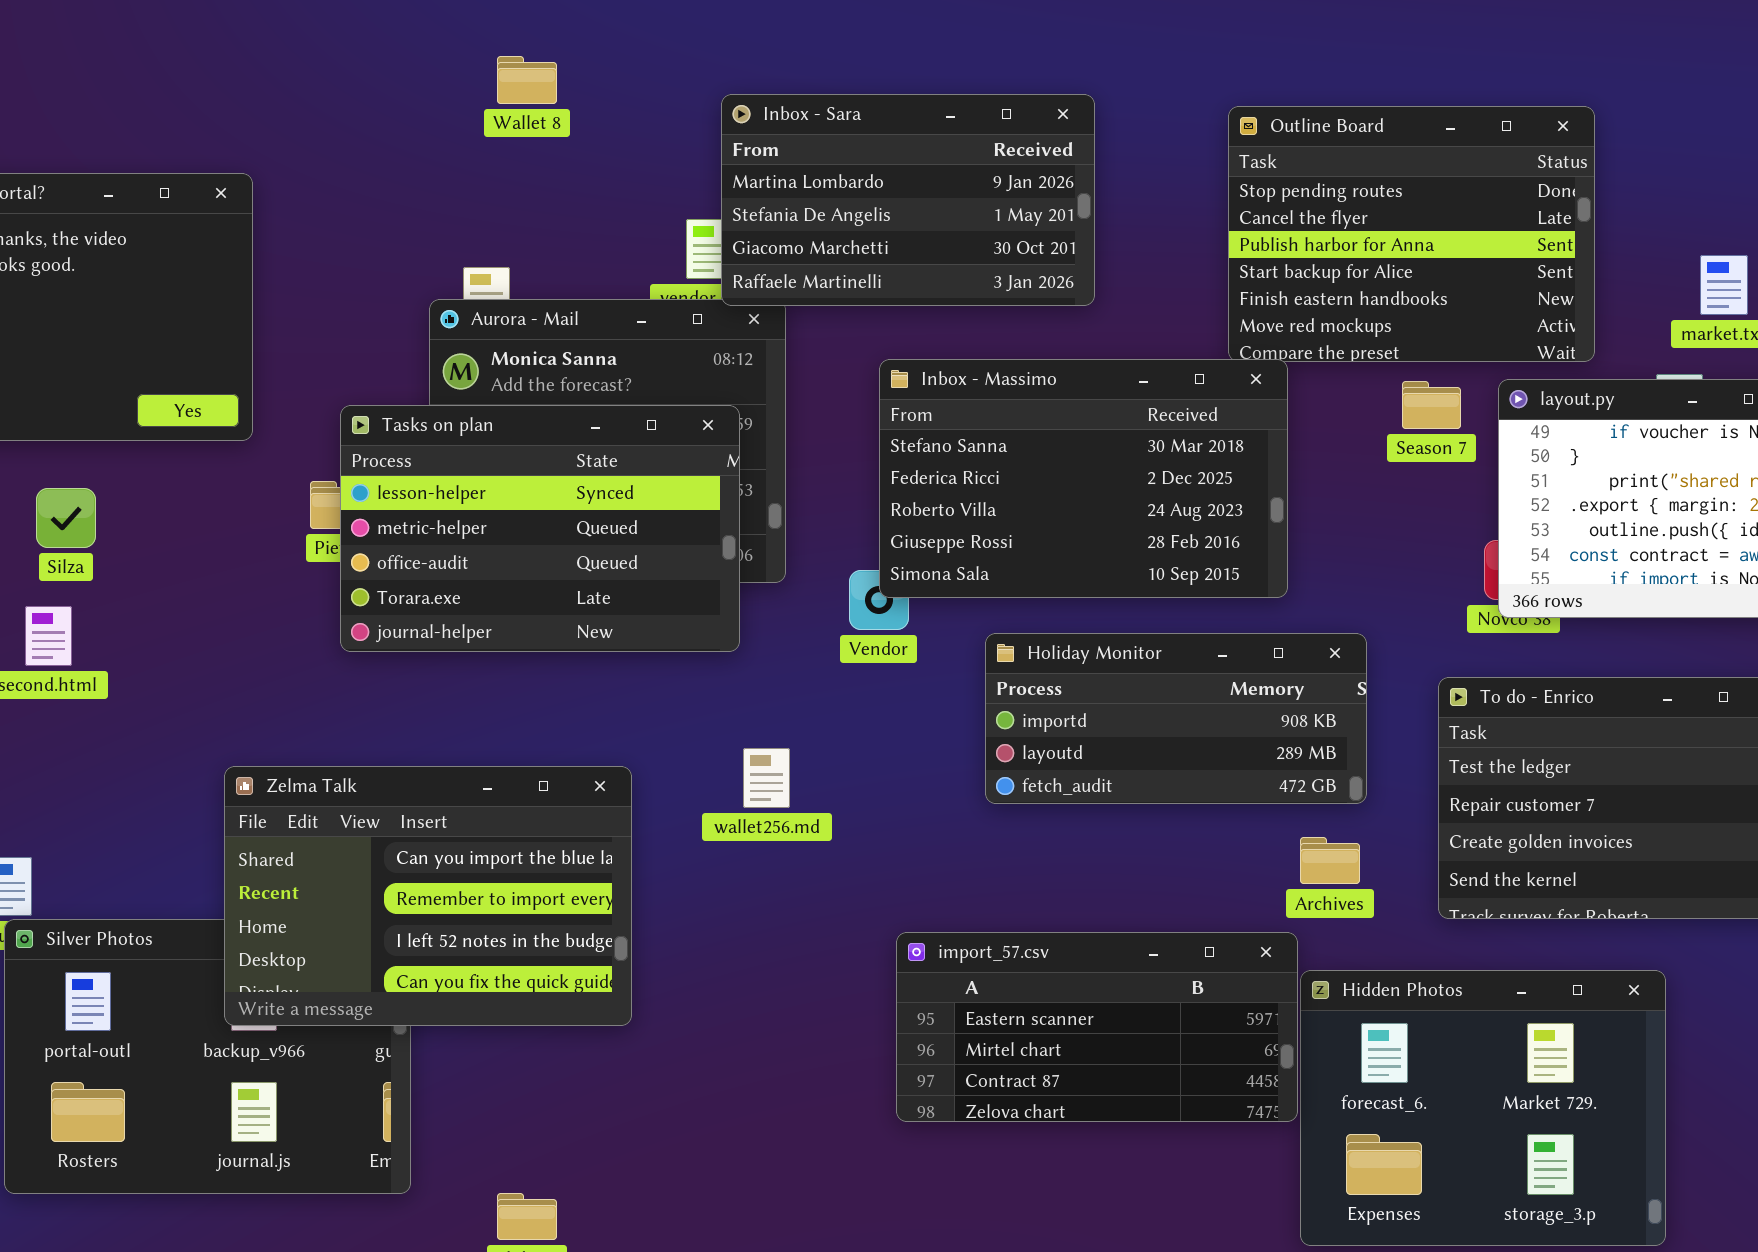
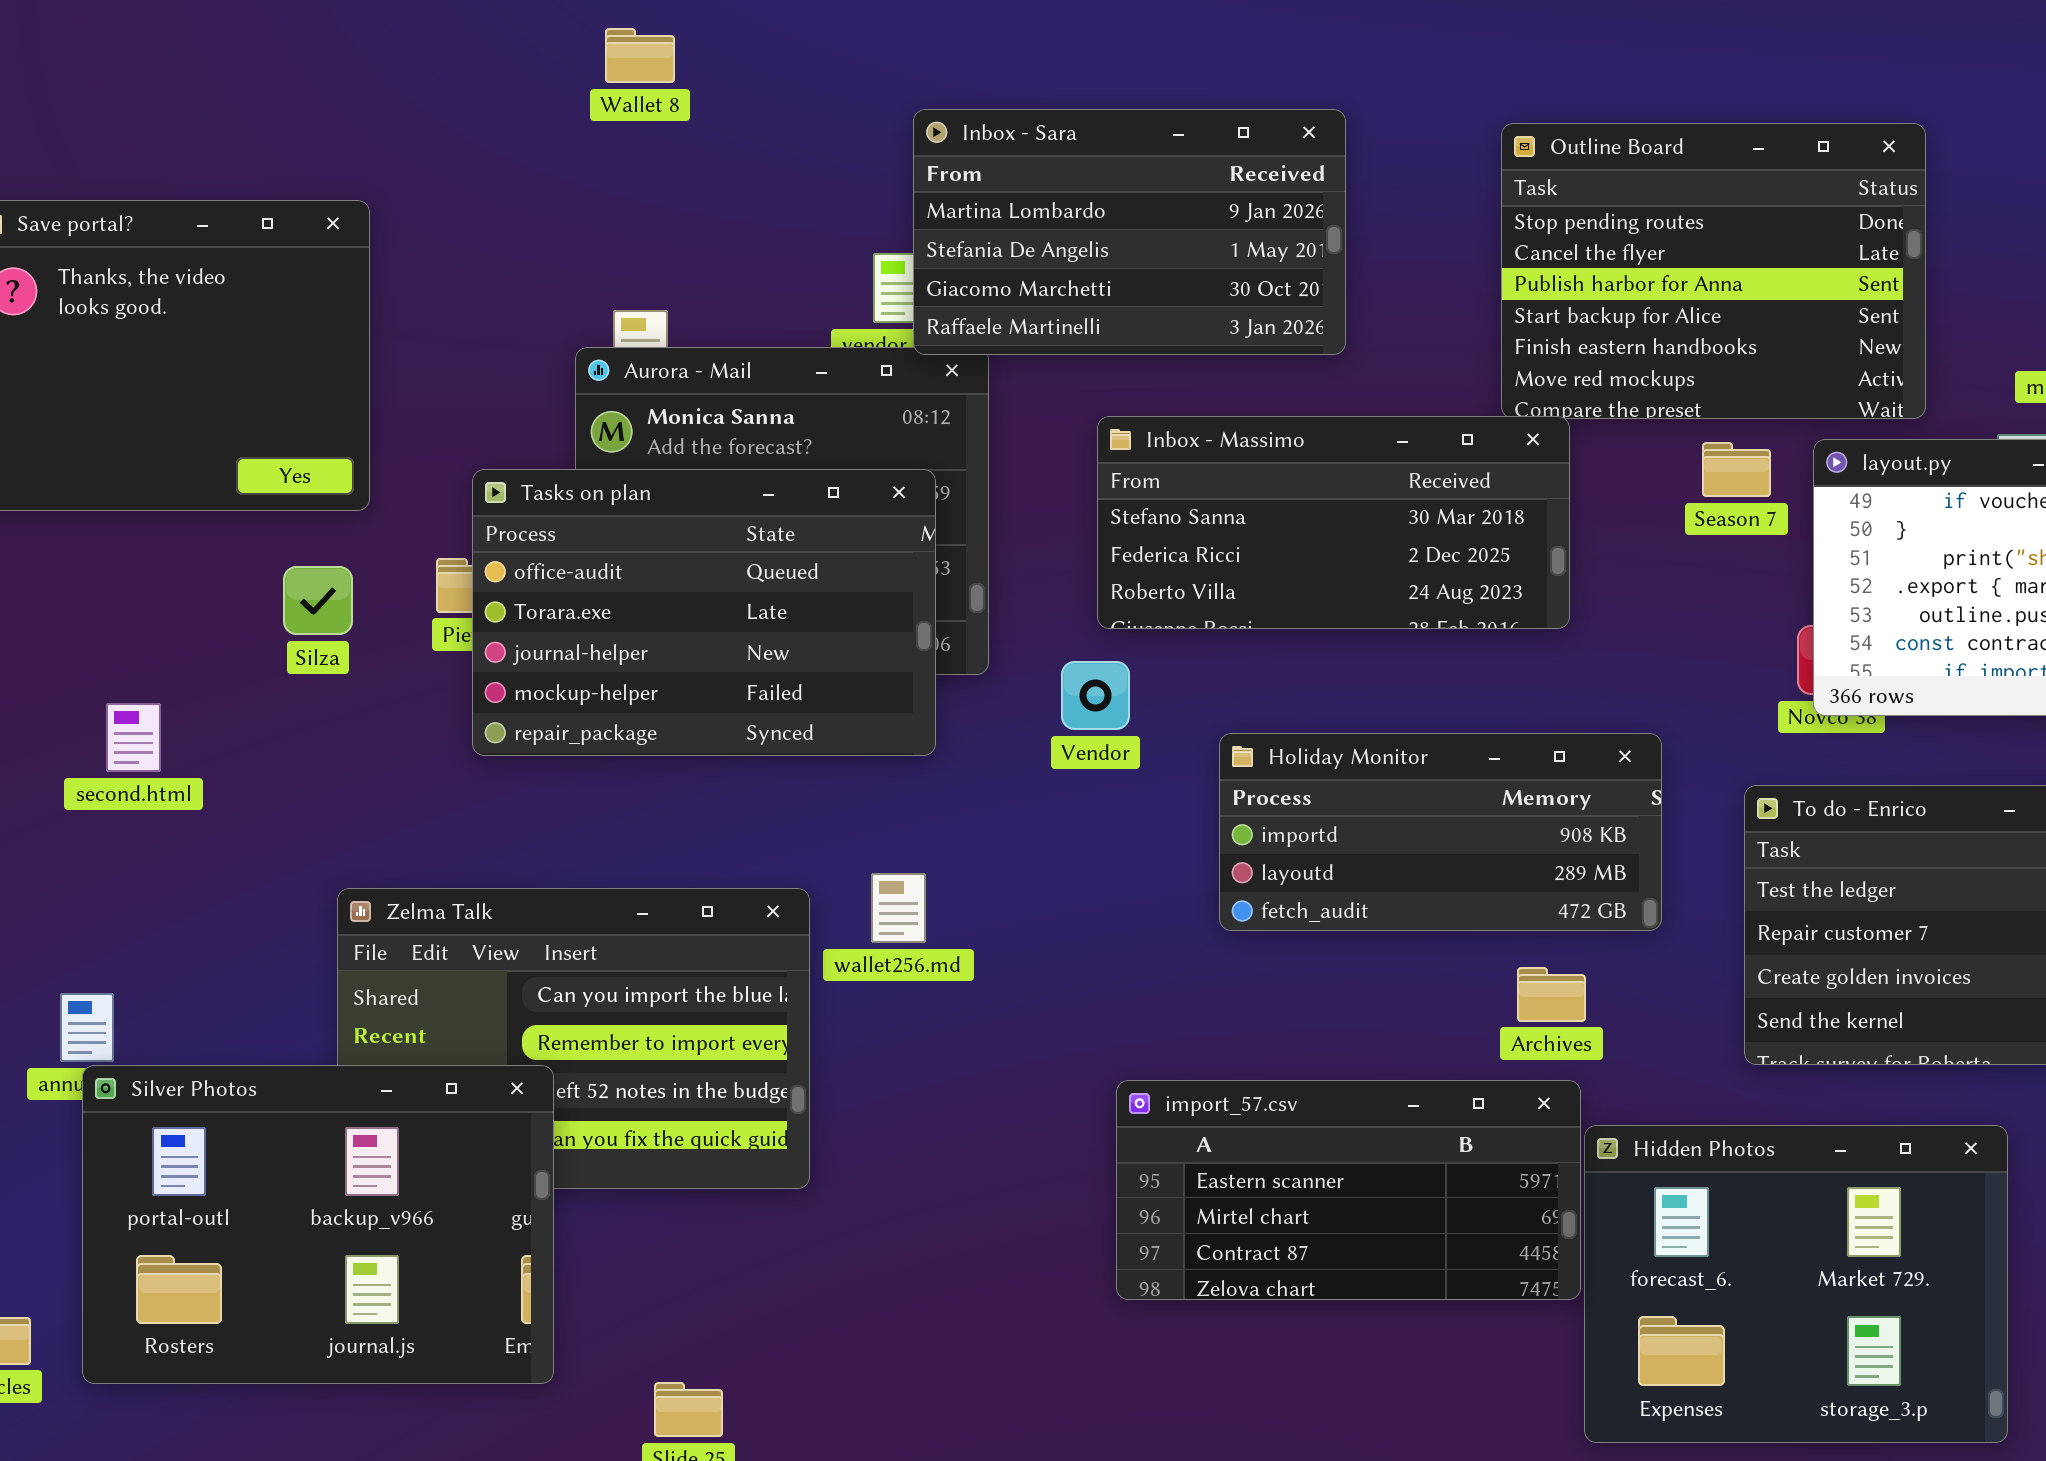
Wallet 8: [497,56,557,104] -> [605,28,675,83], moved
Inbox - Massimo: [879,359,1288,598] -> [1097,416,1570,629], resized
Tasks on plan: [340,405,740,652] -> [472,469,936,756], scrolled down 2 rows
Silza: [36,488,96,548] -> [283,566,353,635], moved
wallet256.md: [743,748,790,808] -> [871,873,926,943], moved
Archives: [1300,837,1360,884] -> [1517,967,1586,1022], moved
Silver Photos: [4,919,411,1194] -> [82,1065,554,1384], raised

